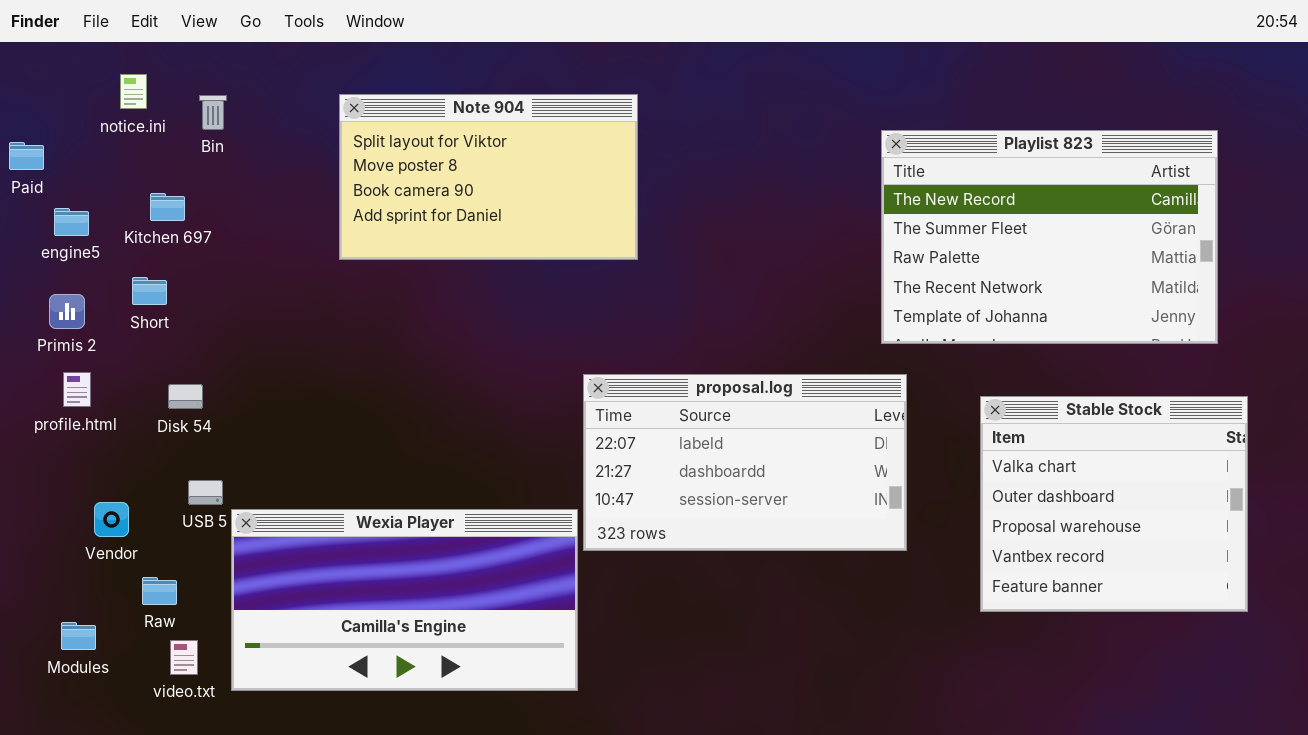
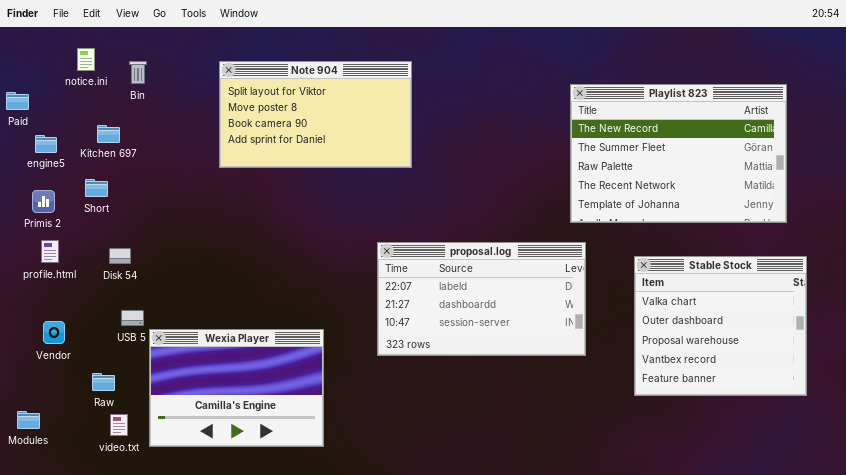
Vendor: [94,502,129,537] -> [43,321,65,344], moved
Wexia Player: [231,509,578,691] -> [149,329,324,447], resized
Modules: [61,622,96,650] -> [17,411,40,429], moved

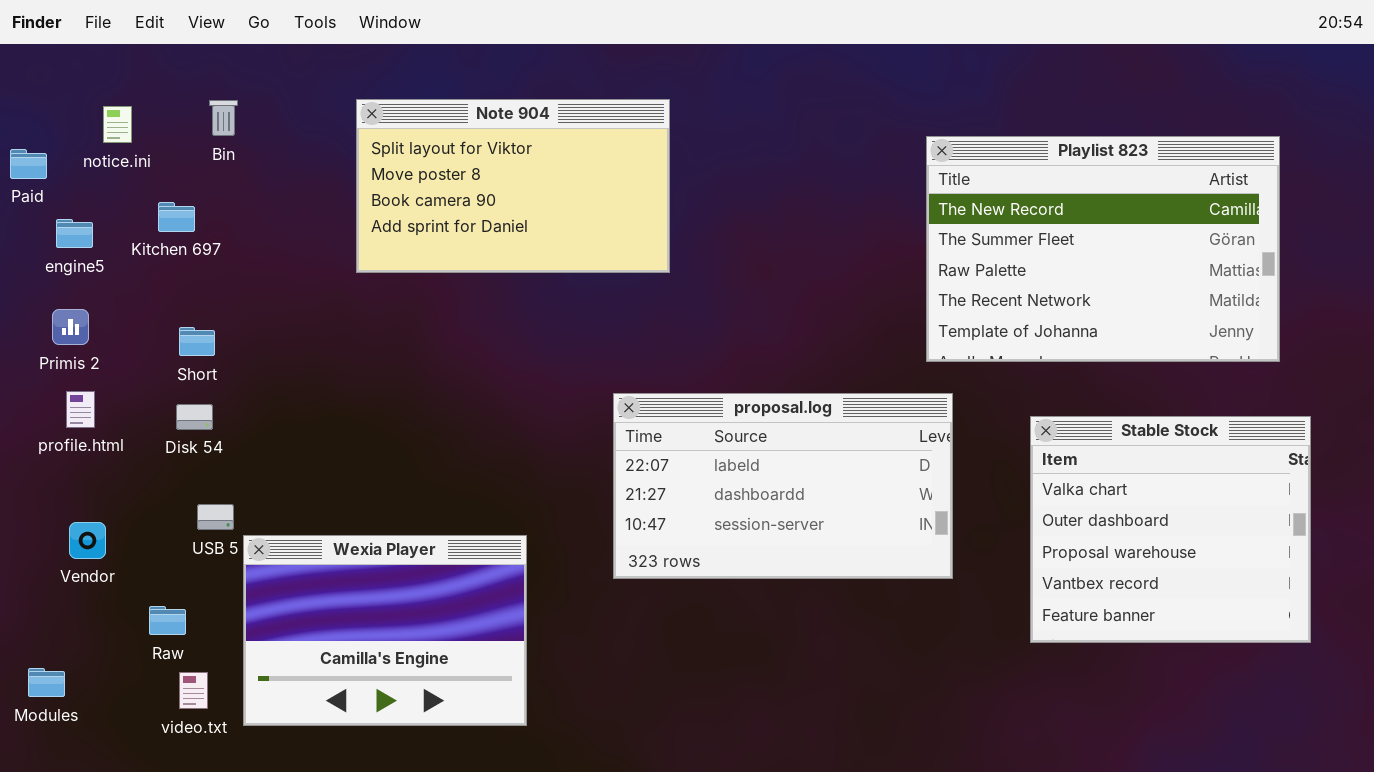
notice.ini: [77,48,95,71] -> [103,106,132,143], moved
Short: [85,179,108,197] -> [179,327,215,356], moved

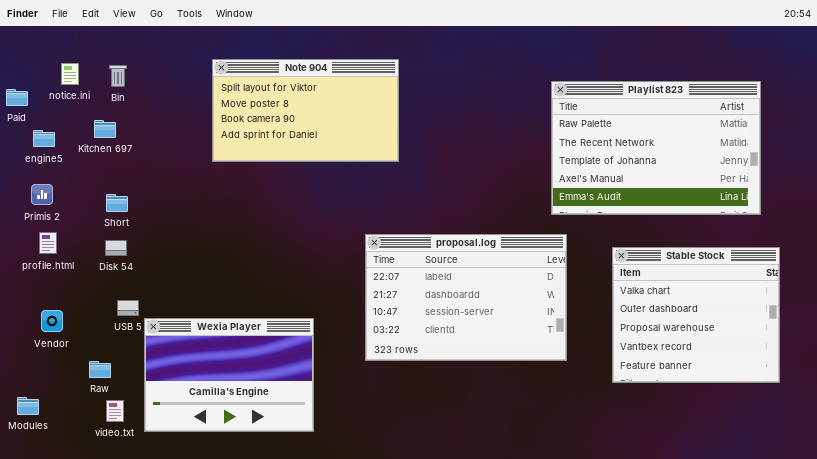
Bin: [209,100,238,136] -> [109,65,127,87], moved
Playlist 823: [926,136,1280,362] -> [551,81,761,215], scrolled down 2 rows
proposal.log: [613,393,953,579] -> [365,234,567,361], resized

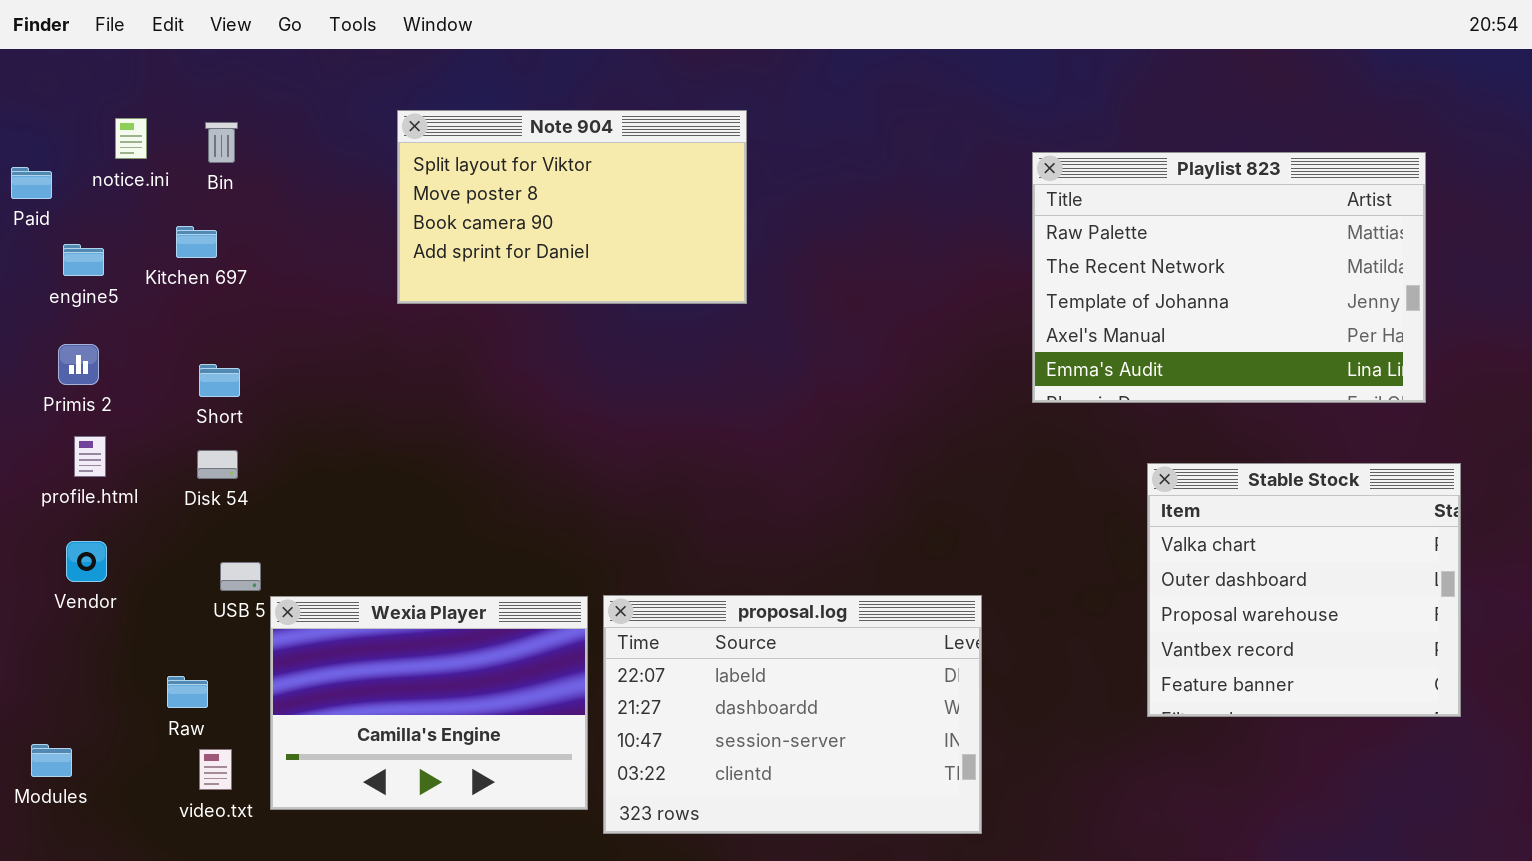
proposal.log: [365,234,567,361] -> [603,595,982,834], moved
Vendor: [41,310,63,332] -> [66,541,107,582], moved

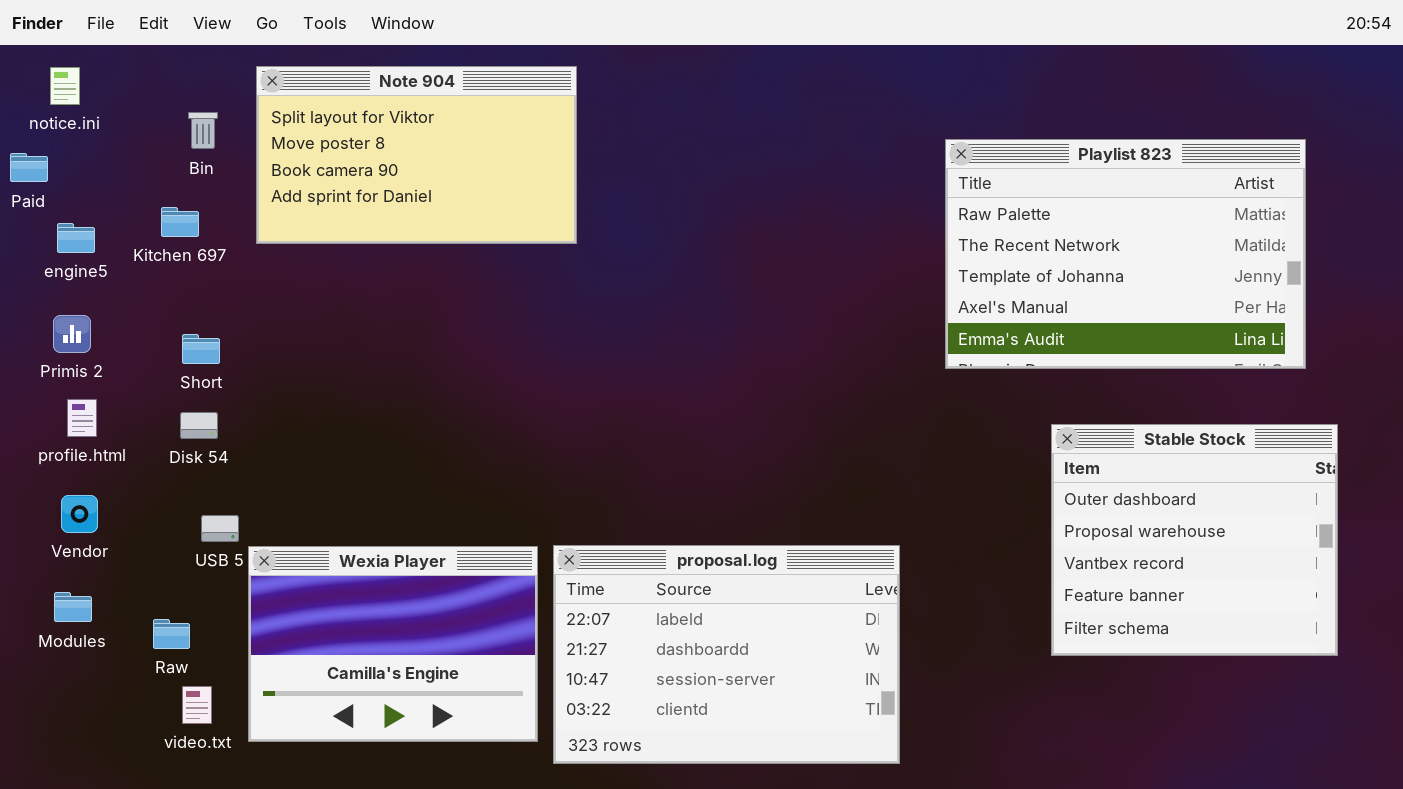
Note 904: [397,110,747,304] -> [256,66,577,244], moved
notice.ini: [115,118,147,159] -> [50,67,80,105], moved
Stable Stock: [1147,463,1461,717] -> [1051,424,1338,656], scrolled down 1 row
Modules: [31,744,72,777] -> [54,592,92,622], moved

